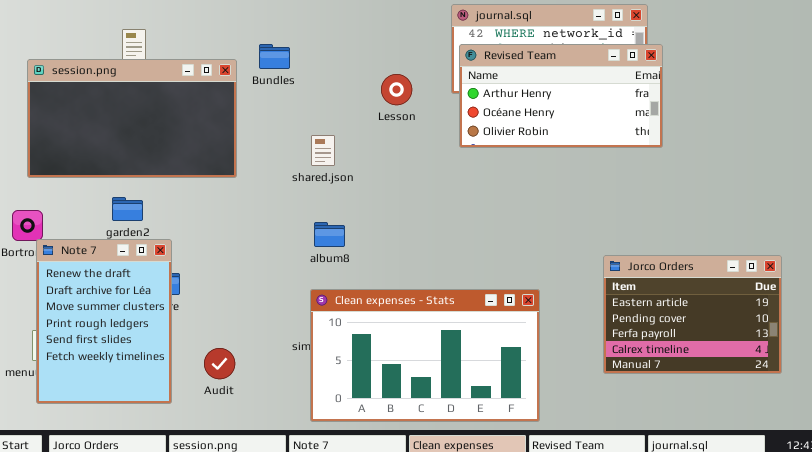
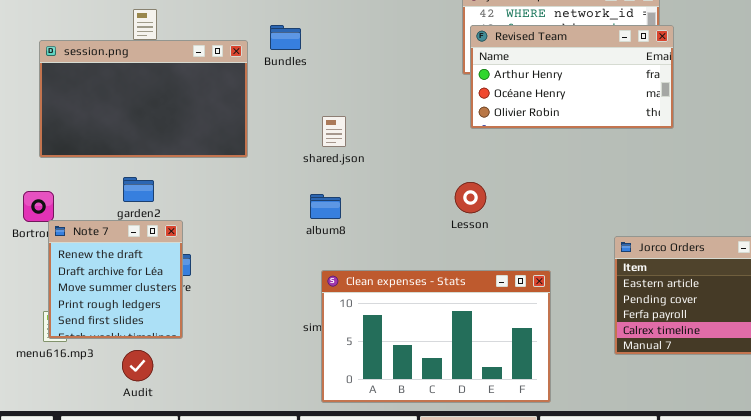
Lesson: [381,74,412,105] -> [455,182,486,213], moved
album8: [314,222,345,247] -> [310,194,341,219], moved
Note 7: [36,239,172,404] -> [48,220,183,339], resized
Audit: [204,348,235,379] -> [122,350,153,381], moved

